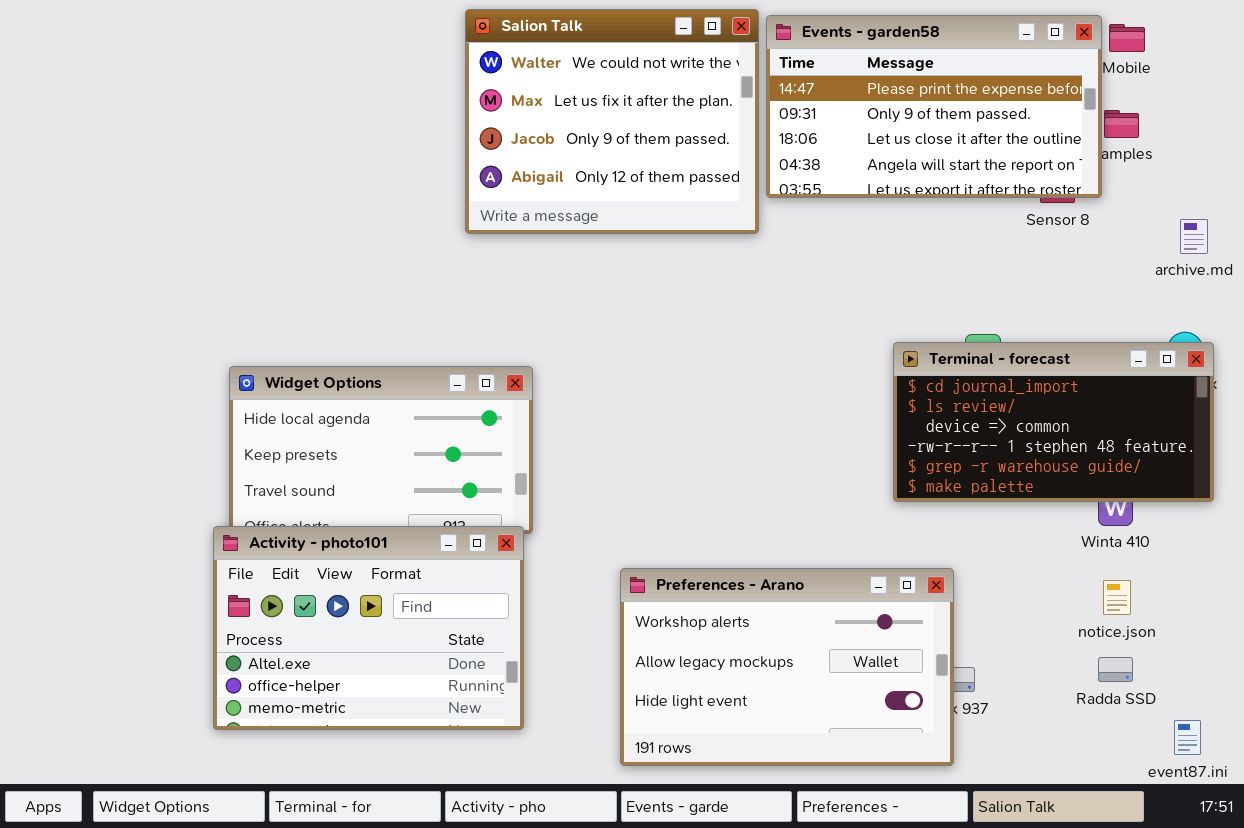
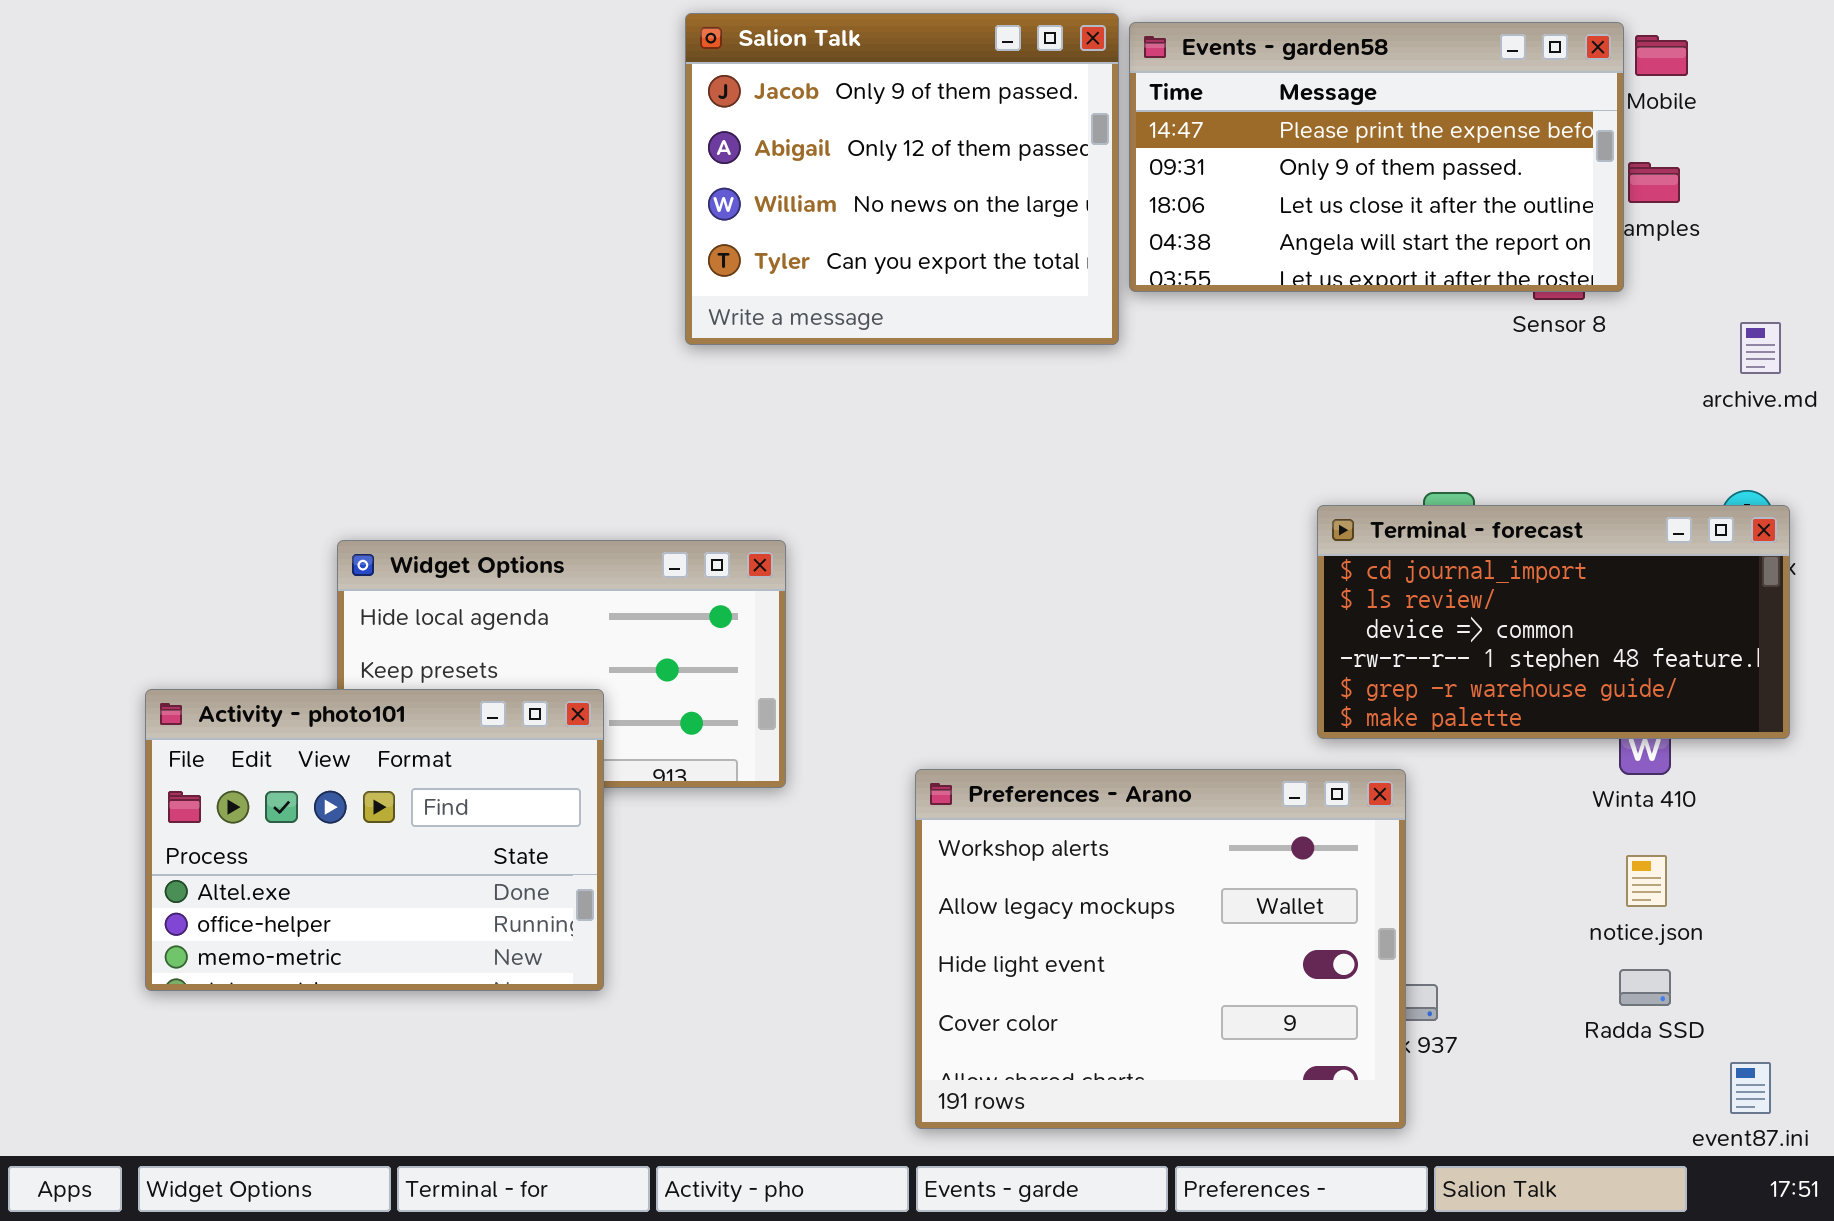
Salion Talk: [465,9,759,234] -> [685,13,1119,345], scrolled down 2 rows
Activity - photo101: [213,526,524,730] -> [145,689,604,991], moved
Preferences - Arano: [620,568,954,766] -> [915,769,1406,1129], resized

